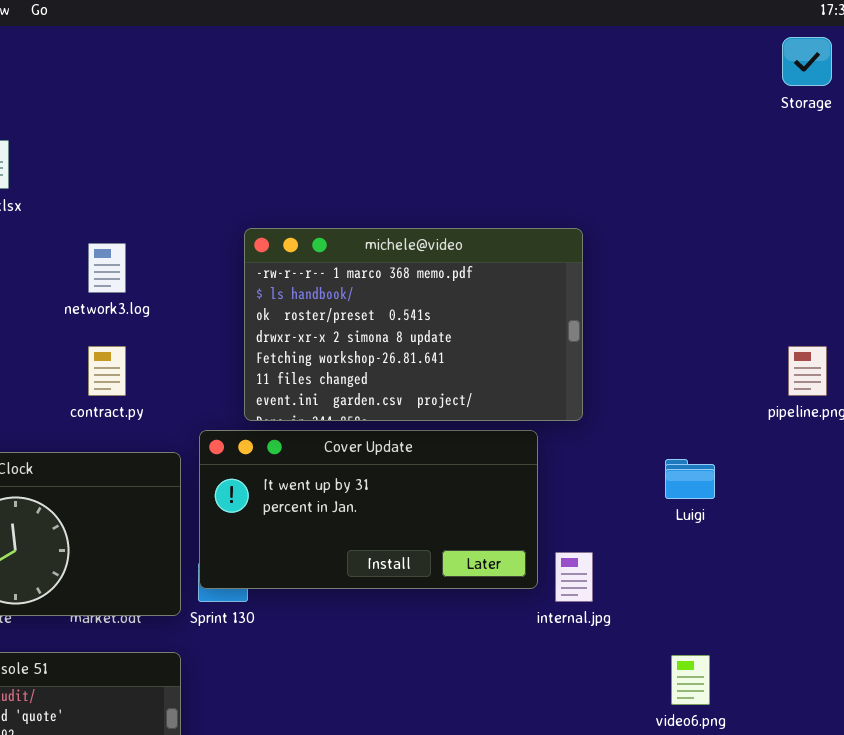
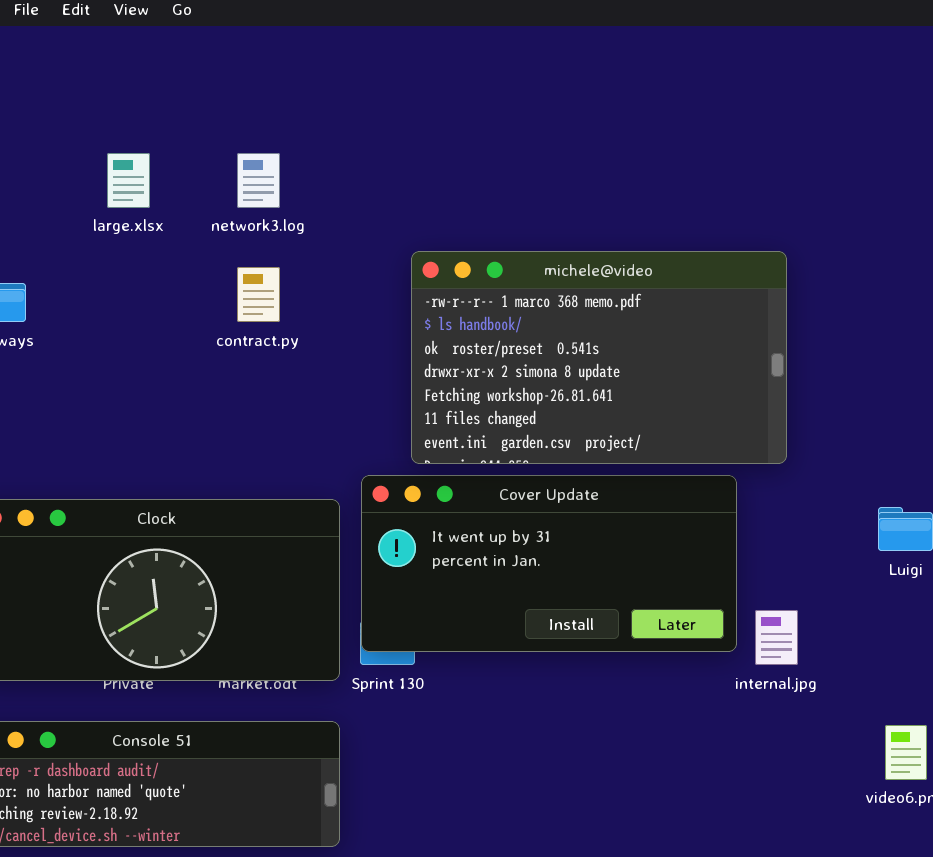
network3.log: [88,243,126,293] -> [237,153,280,208], moved
contract.py: [88,346,126,396] -> [237,267,280,322], moved

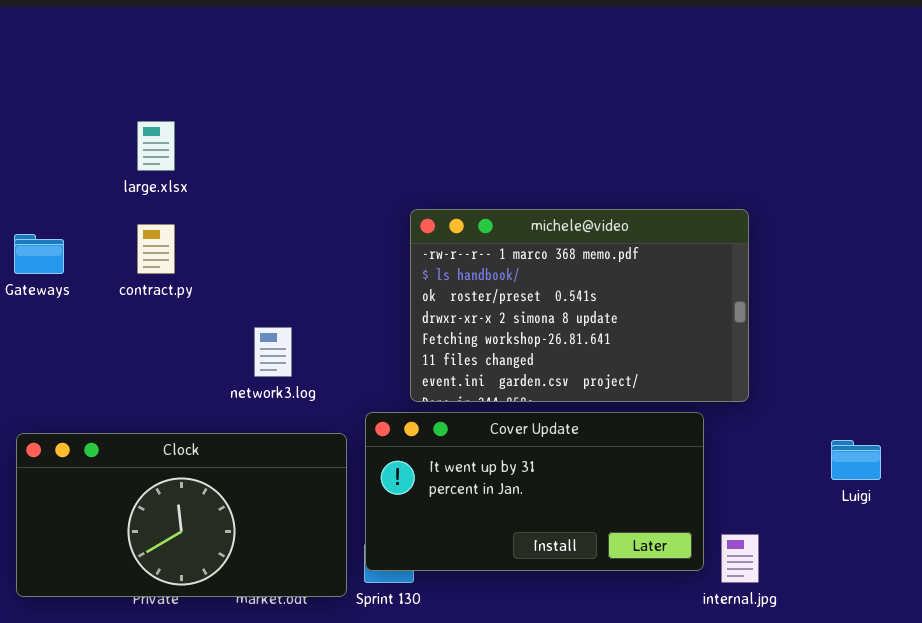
network3.log: [237,153,280,208] -> [254,327,292,377], moved
contract.py: [237,267,280,322] -> [137,224,175,274], moved

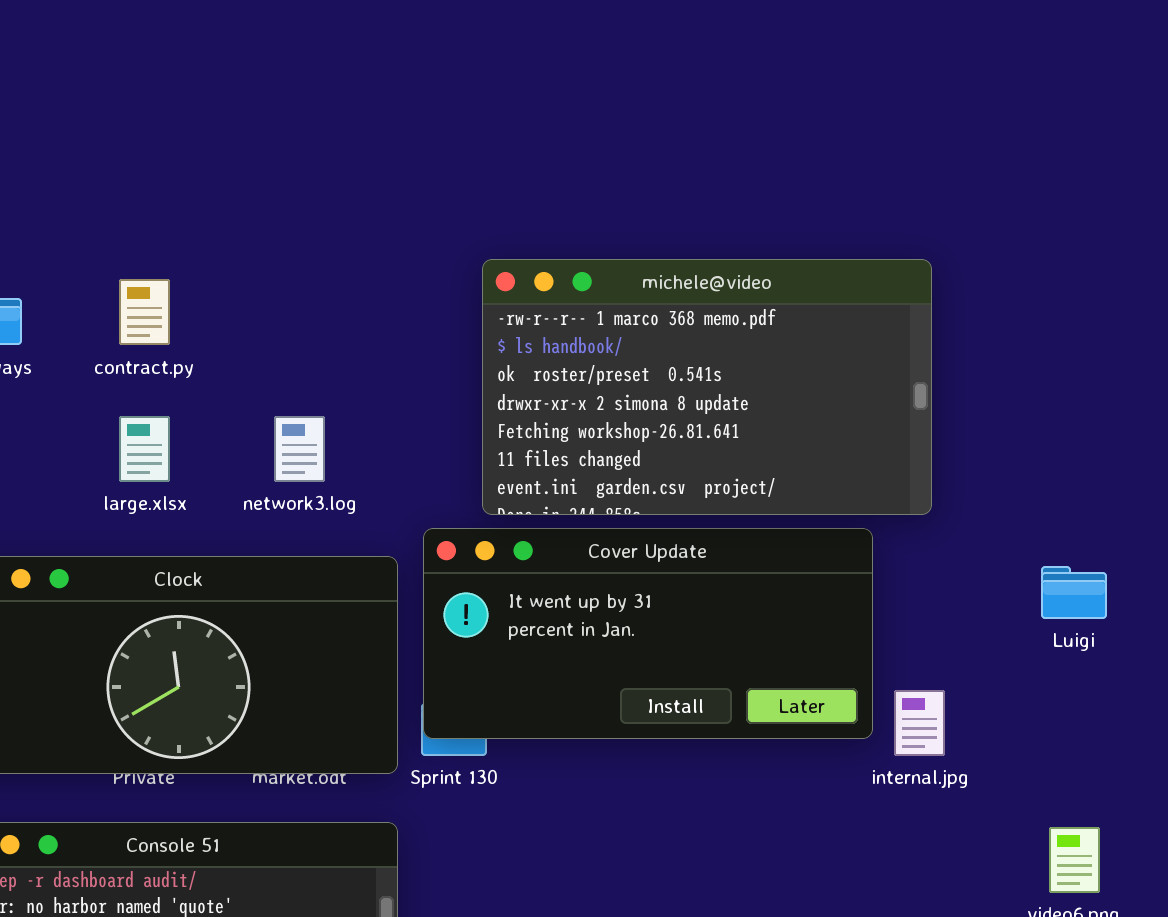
large.xlsx: [137,121,175,171] -> [119,416,170,482], moved

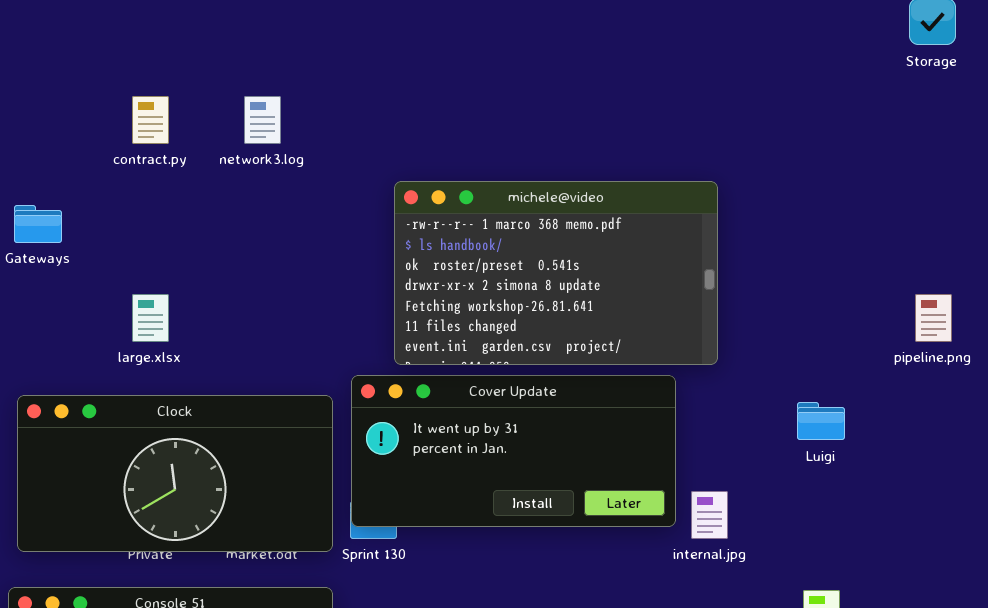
contract.py: [119,279,170,345] -> [132,96,169,144], moved
network3.log: [274,416,325,482] -> [244,96,281,144], moved

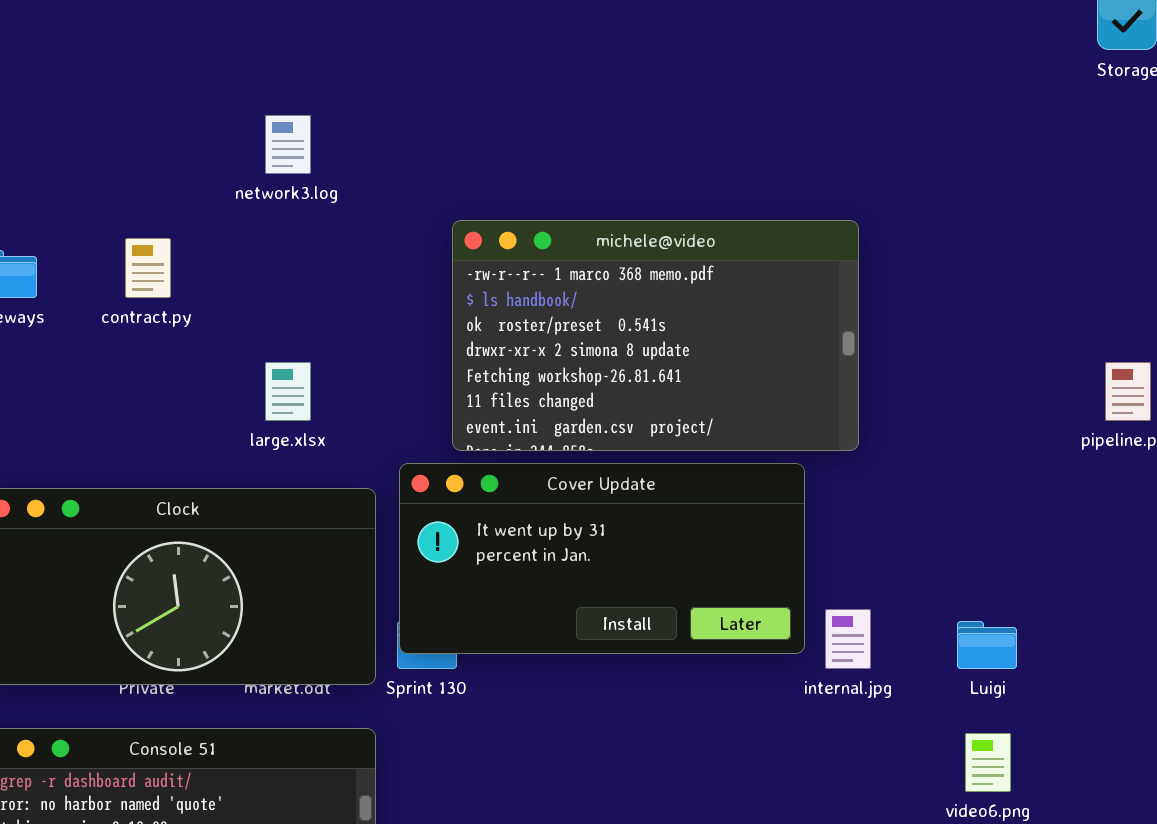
contract.py: [132,96,169,144] -> [125,238,171,298], moved
large.xlsx: [132,294,169,342] -> [265,362,311,421], moved
Luigi: [797,402,845,440] -> [957,621,1017,669], moved

